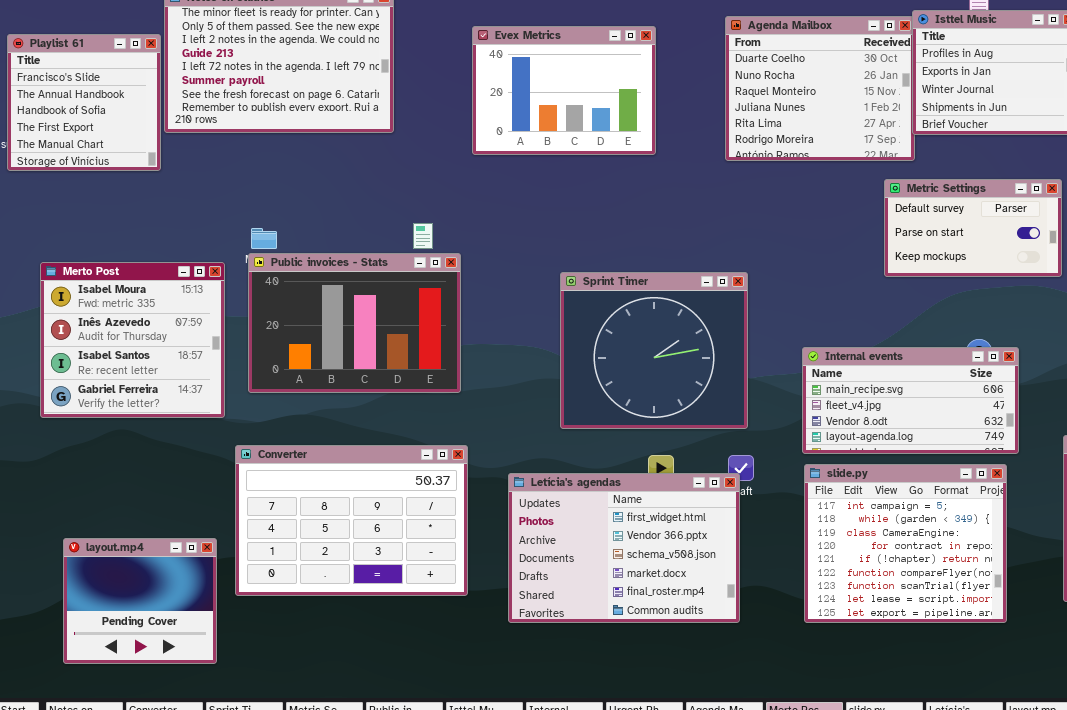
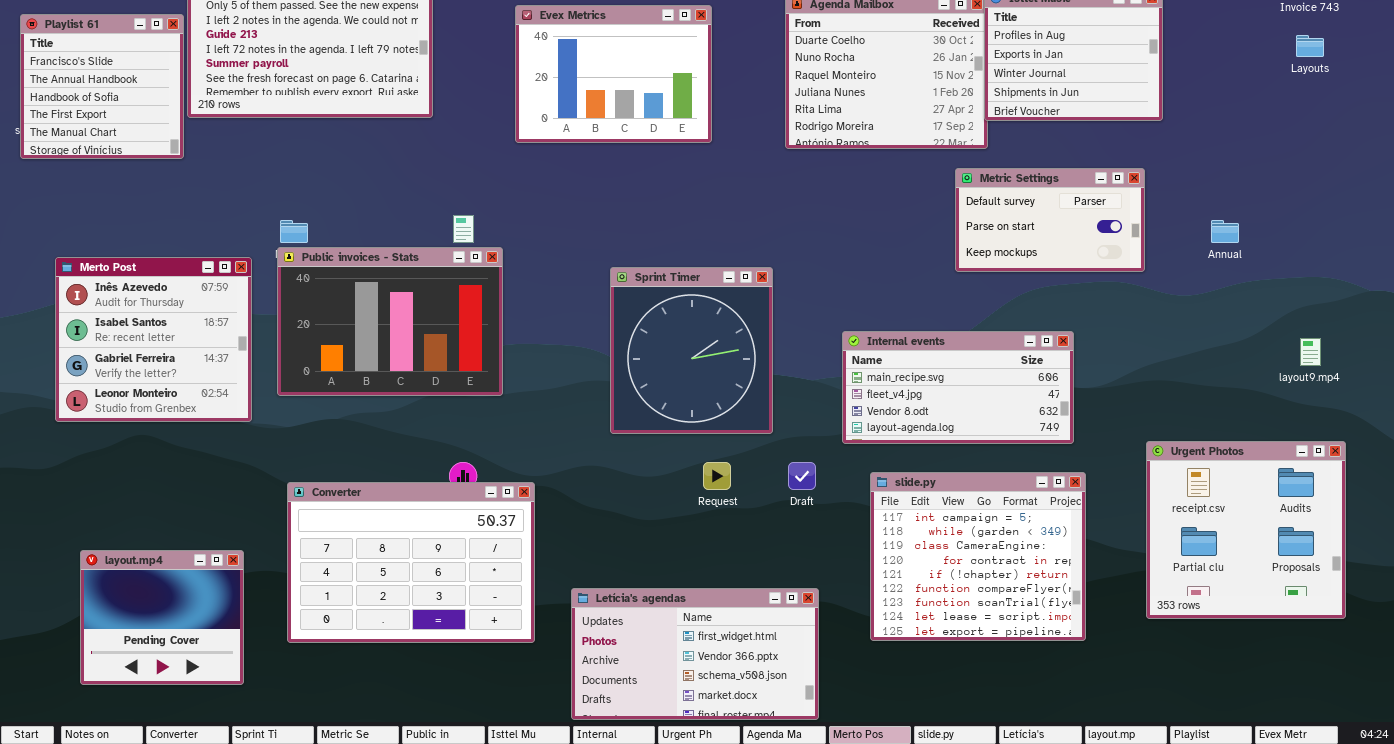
Merto Post: [40,262,225,418] -> [55,257,252,422], scrolled down 1 row
Sprint Timer: [560,272,748,429] -> [610,267,773,434], resized
Internal events: [802,347,1019,454] -> [842,331,1074,444], moved
Converter: [235,445,468,596] -> [287,482,535,643], moved
Letícia's agendas: [508,473,740,623] -> [571,588,819,720], moved, resized

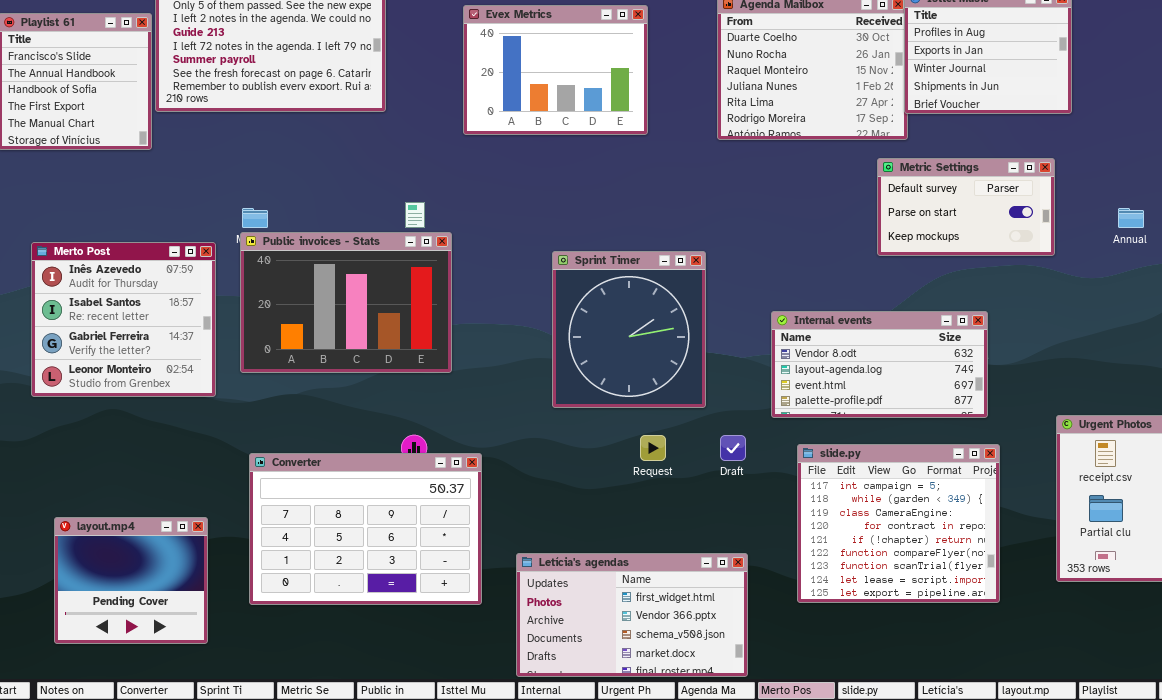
Internal events: [842,331,1074,444] -> [771,311,988,418], scrolled down 2 rows

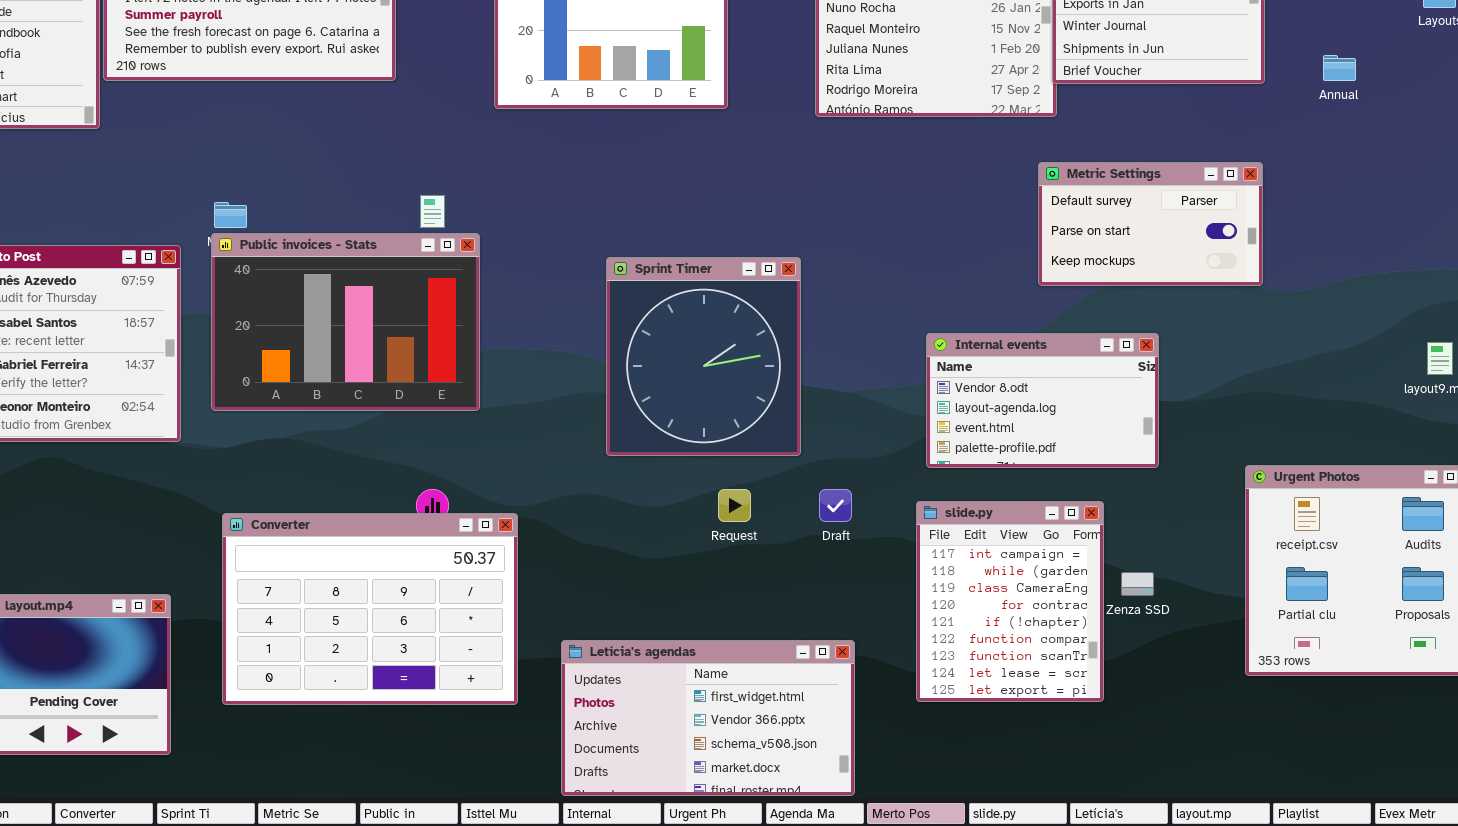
Metric Settings: [877,158,1055,256] -> [1038,162,1263,286], moved
Annual: [1118,208,1144,228] -> [1323,55,1356,81], moved
Internal events: [771,311,988,418] -> [926,333,1159,468], resized
slide.py: [797,444,1000,603] -> [916,501,1104,702], resized

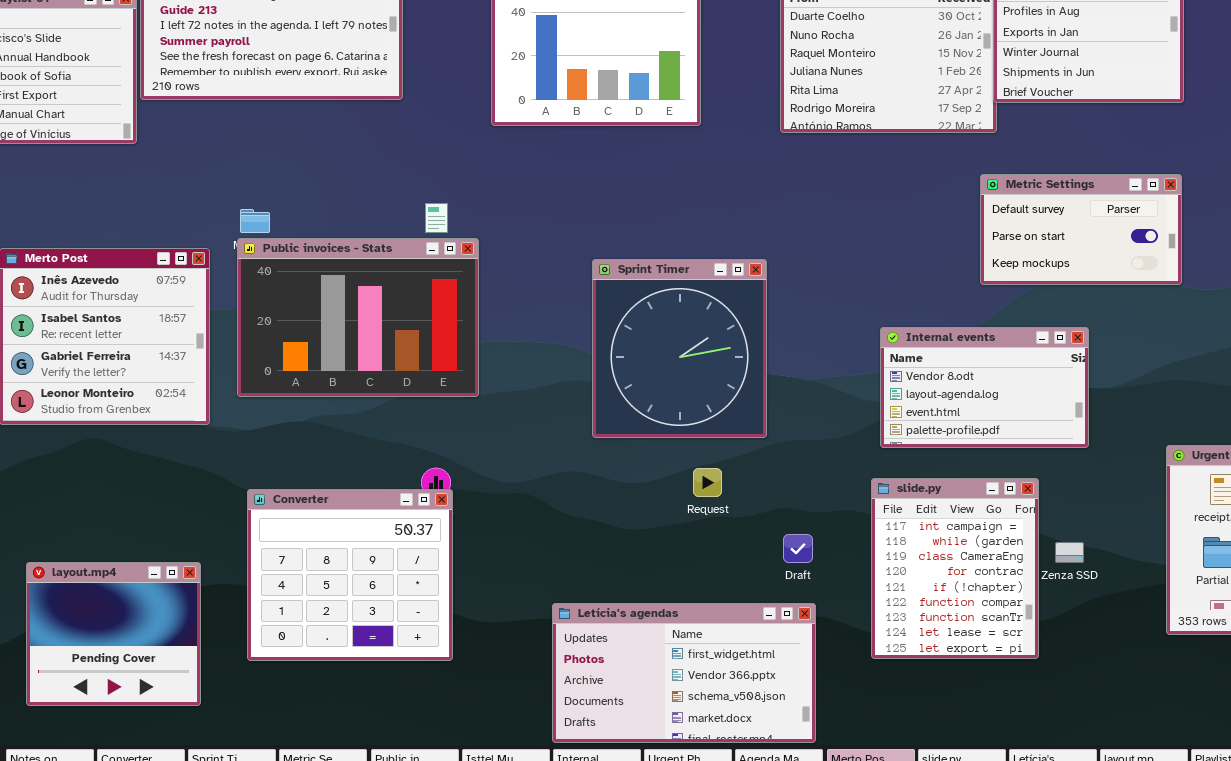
Draft: [819,489,852,522] -> [783,534,813,563], moved
Converter: [222,513,518,705] -> [247,489,453,661], resized

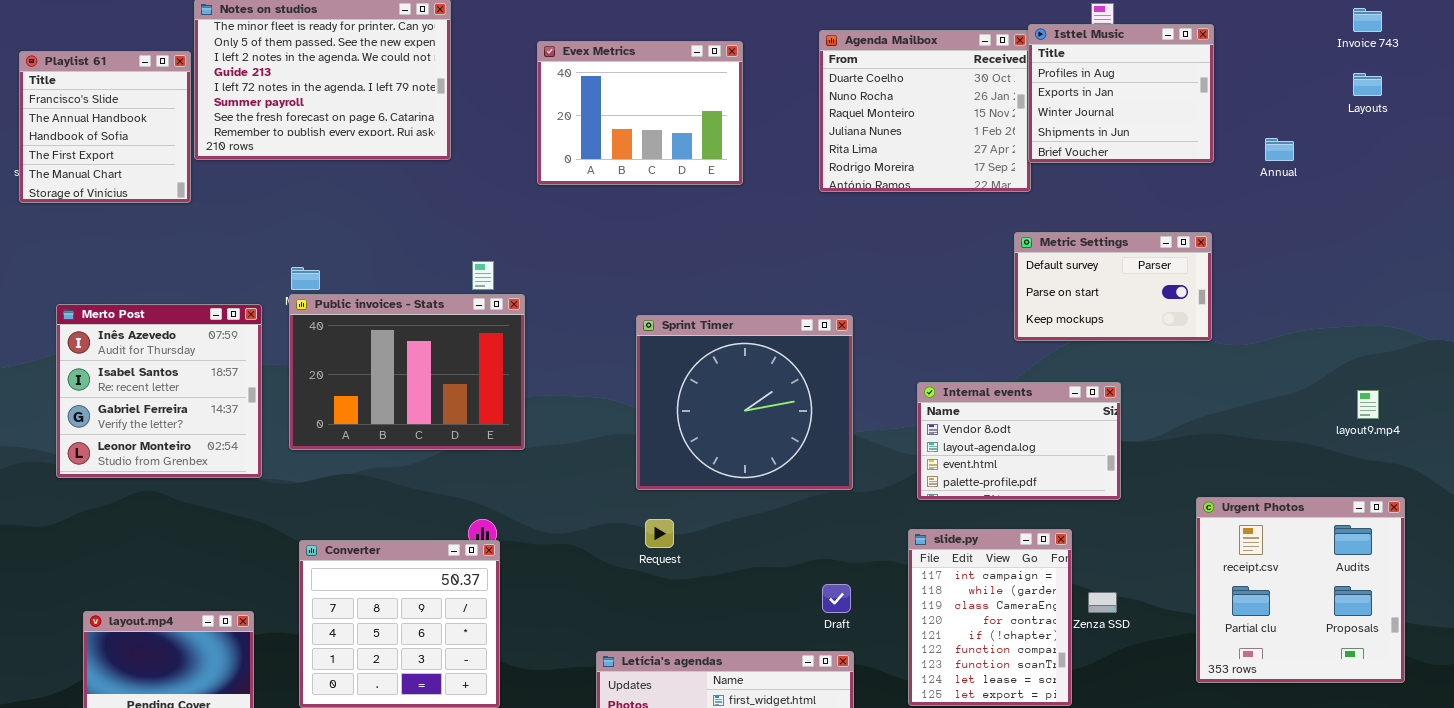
Sprint Timer: [592,259,767,438] -> [636,315,853,490], resized
Request: [693,468,722,497] -> [645,519,674,548], moved

